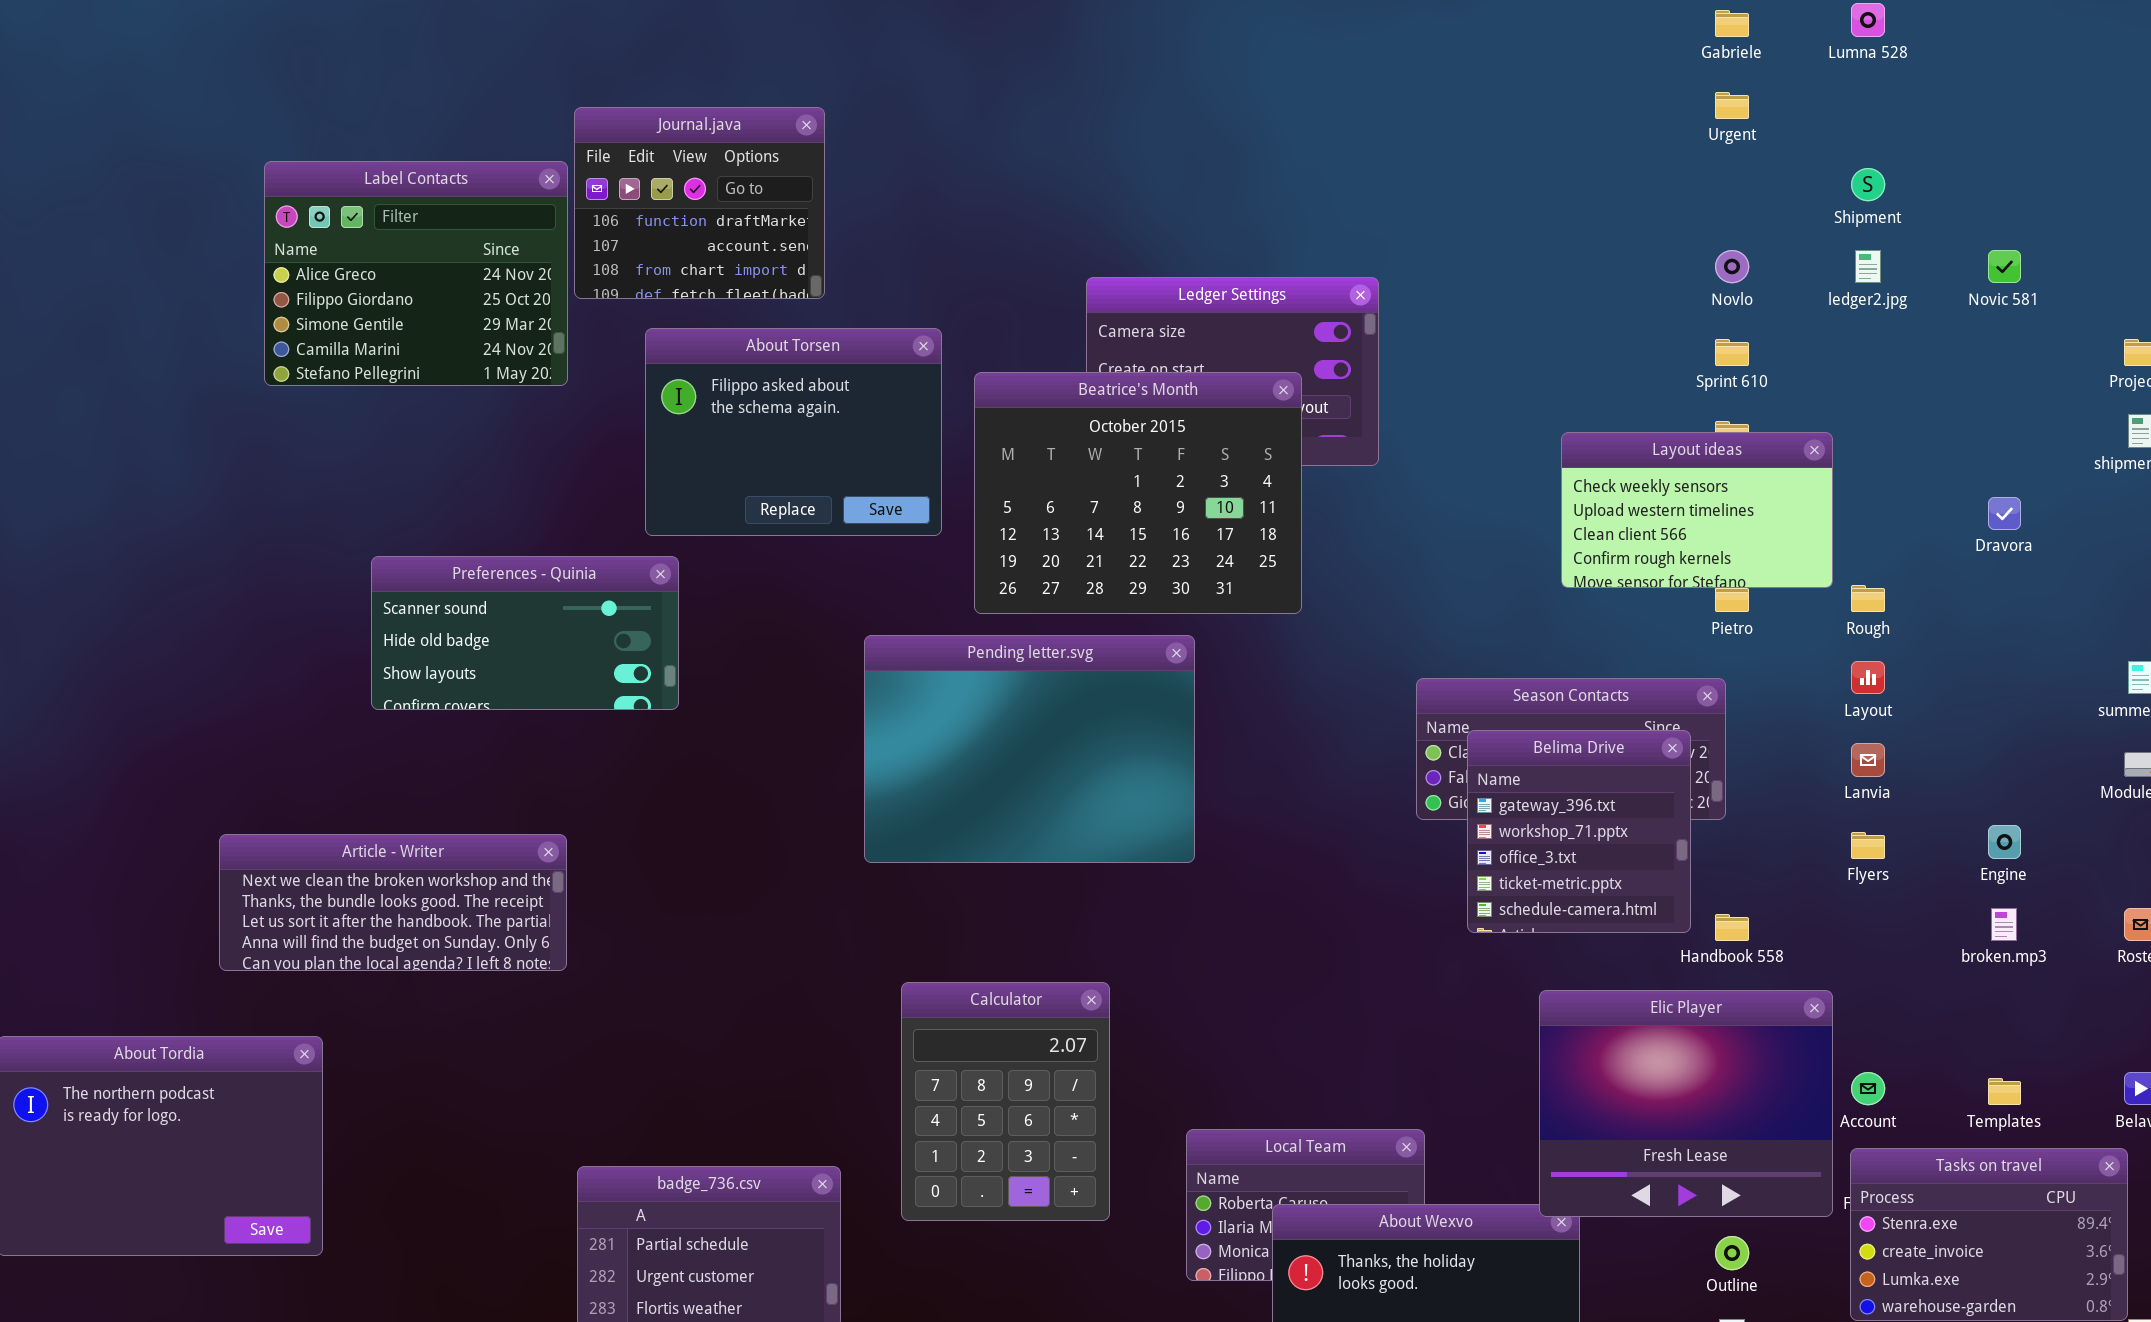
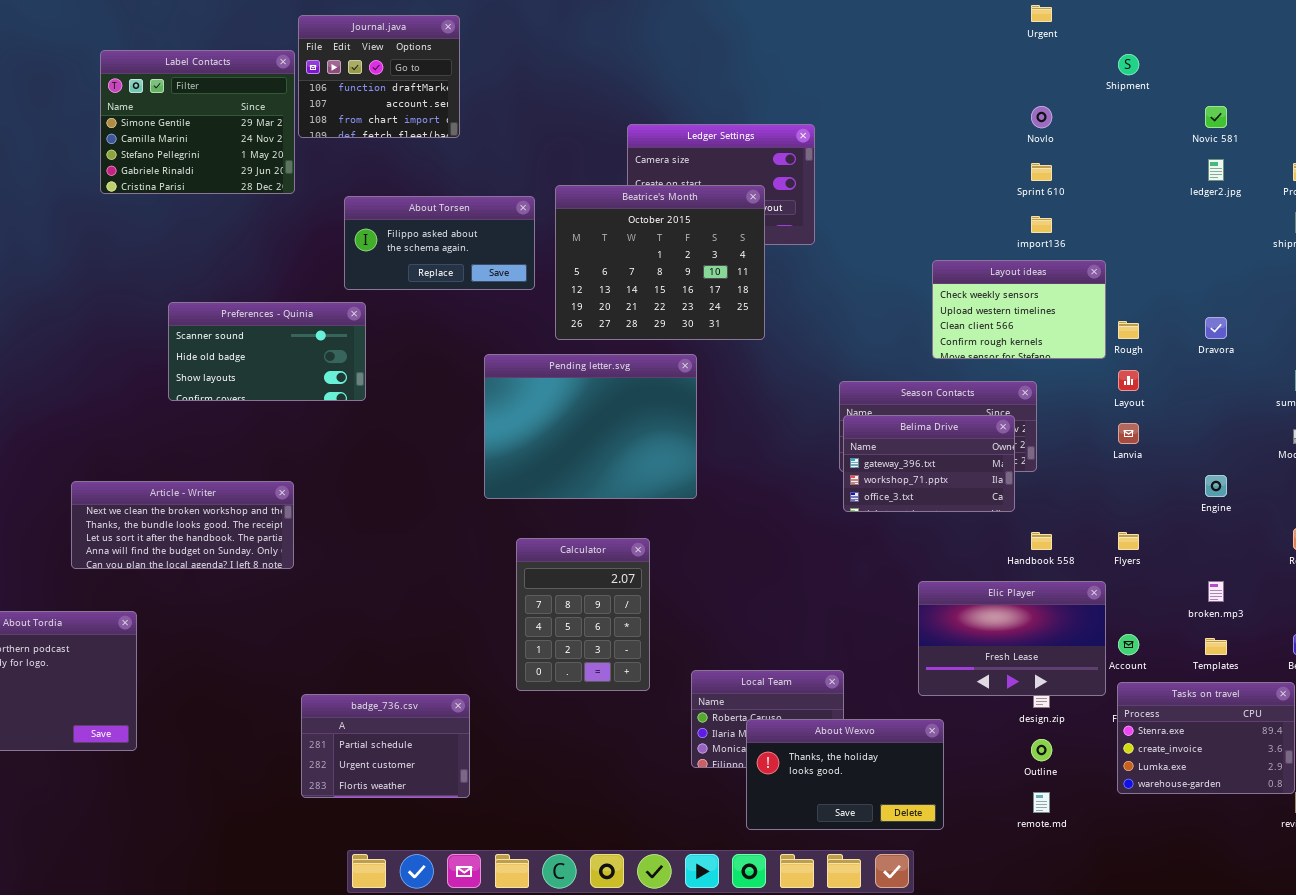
Label Contacts: [264,161,568,386] -> [100,50,295,194], scrolled down 2 rows
ledger2.jpg: [1855,250,1881,283] -> [1208,159,1224,181], moved
About Torsen: [645,328,942,536] -> [344,196,535,290], resized
Layout ideas: [1561,432,1833,588] -> [932,260,1106,359], moved
Dravora: [1988,497,2021,530] -> [1205,317,1227,339], moved
Belima Drive: [1467,730,1691,933] -> [843,415,1015,512], resized
Flyers: [1851,832,1885,859] -> [1118,532,1139,550], moved
broken.mp3: [1991,908,2017,941] -> [1208,581,1224,602], moved
Calculator: [901,982,1110,1221] -> [516,538,650,691], moved
Elic Player: [1539,990,1833,1217] -> [918,581,1106,696], resized

